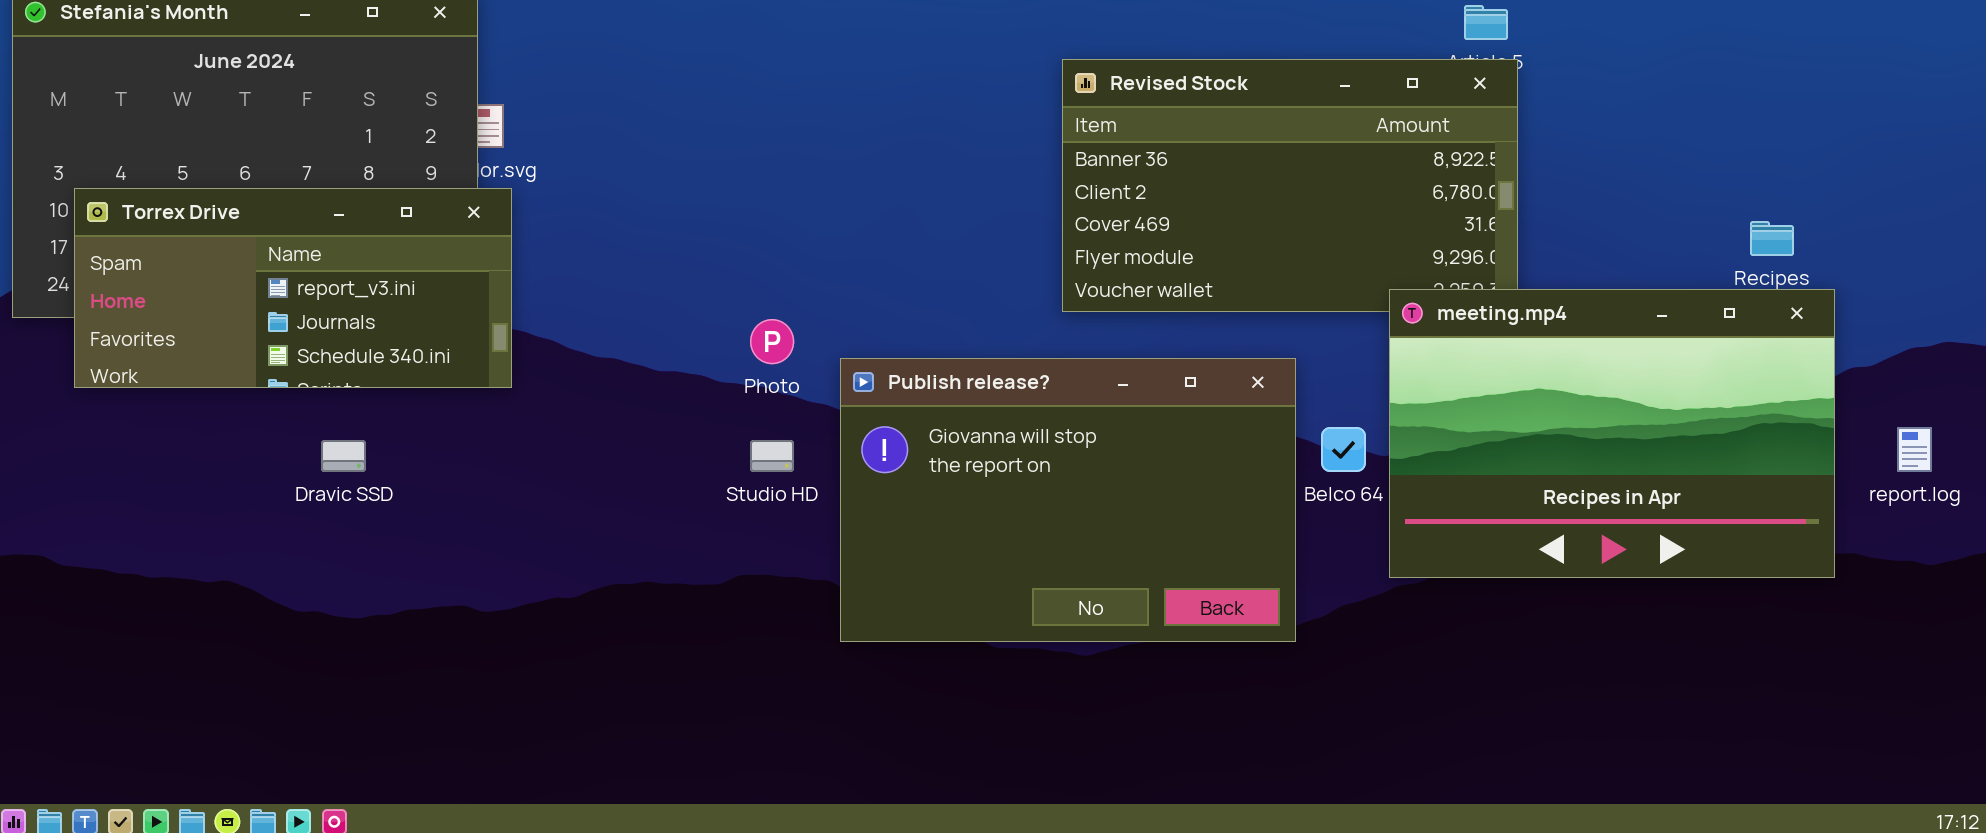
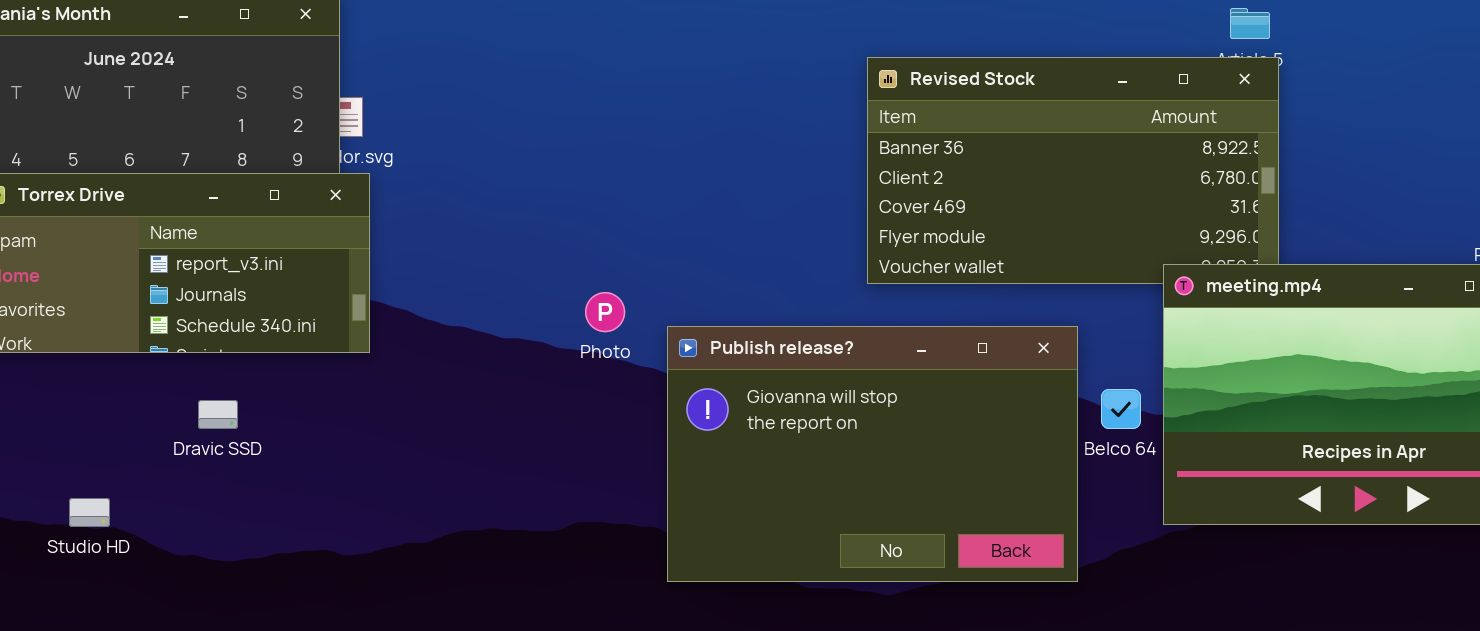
Studio HD: [750,440,794,472] -> [69,498,110,527], moved

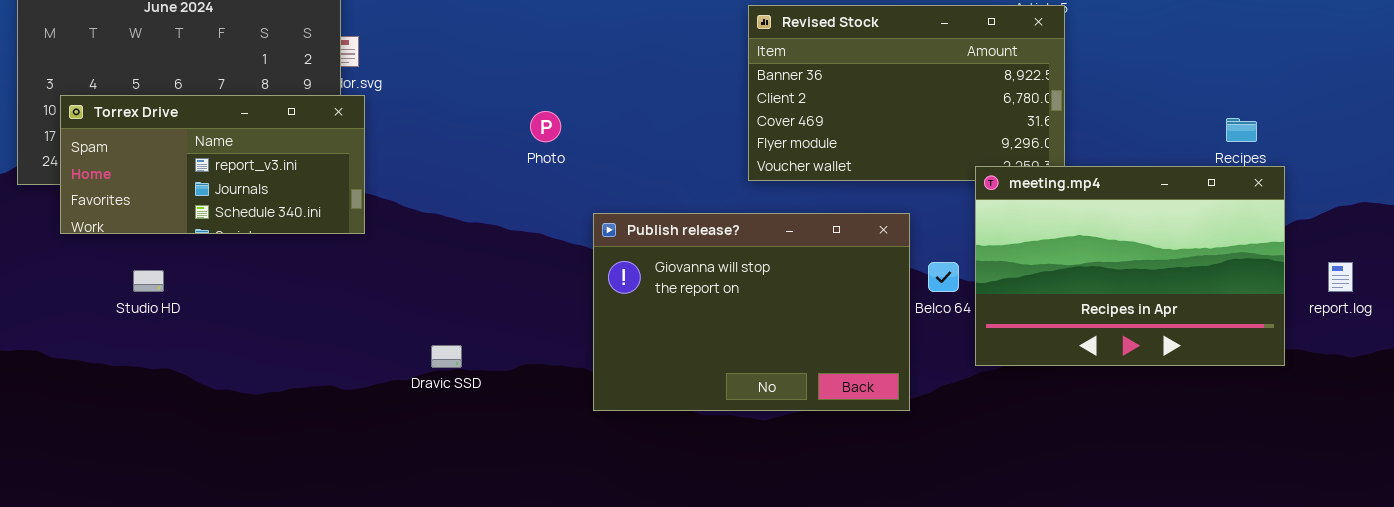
Photo: [585,292,625,332] -> [530,111,561,142], moved
Dravic SSD: [198,400,238,429] -> [431,345,462,368], moved
Studio HD: [69,498,110,527] -> [133,270,164,292], moved

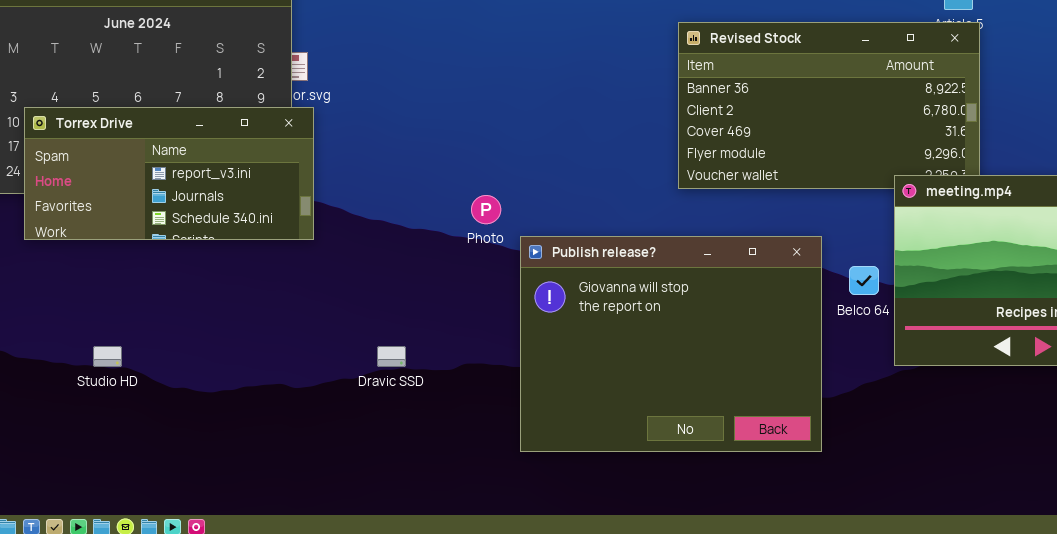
Photo: [530,111,561,142] -> [471,195,501,224], moved
Publish release?: [593,213,910,411] -> [520,236,822,452], moved, resized
Studio HD: [133,270,164,292] -> [93,346,122,367], moved

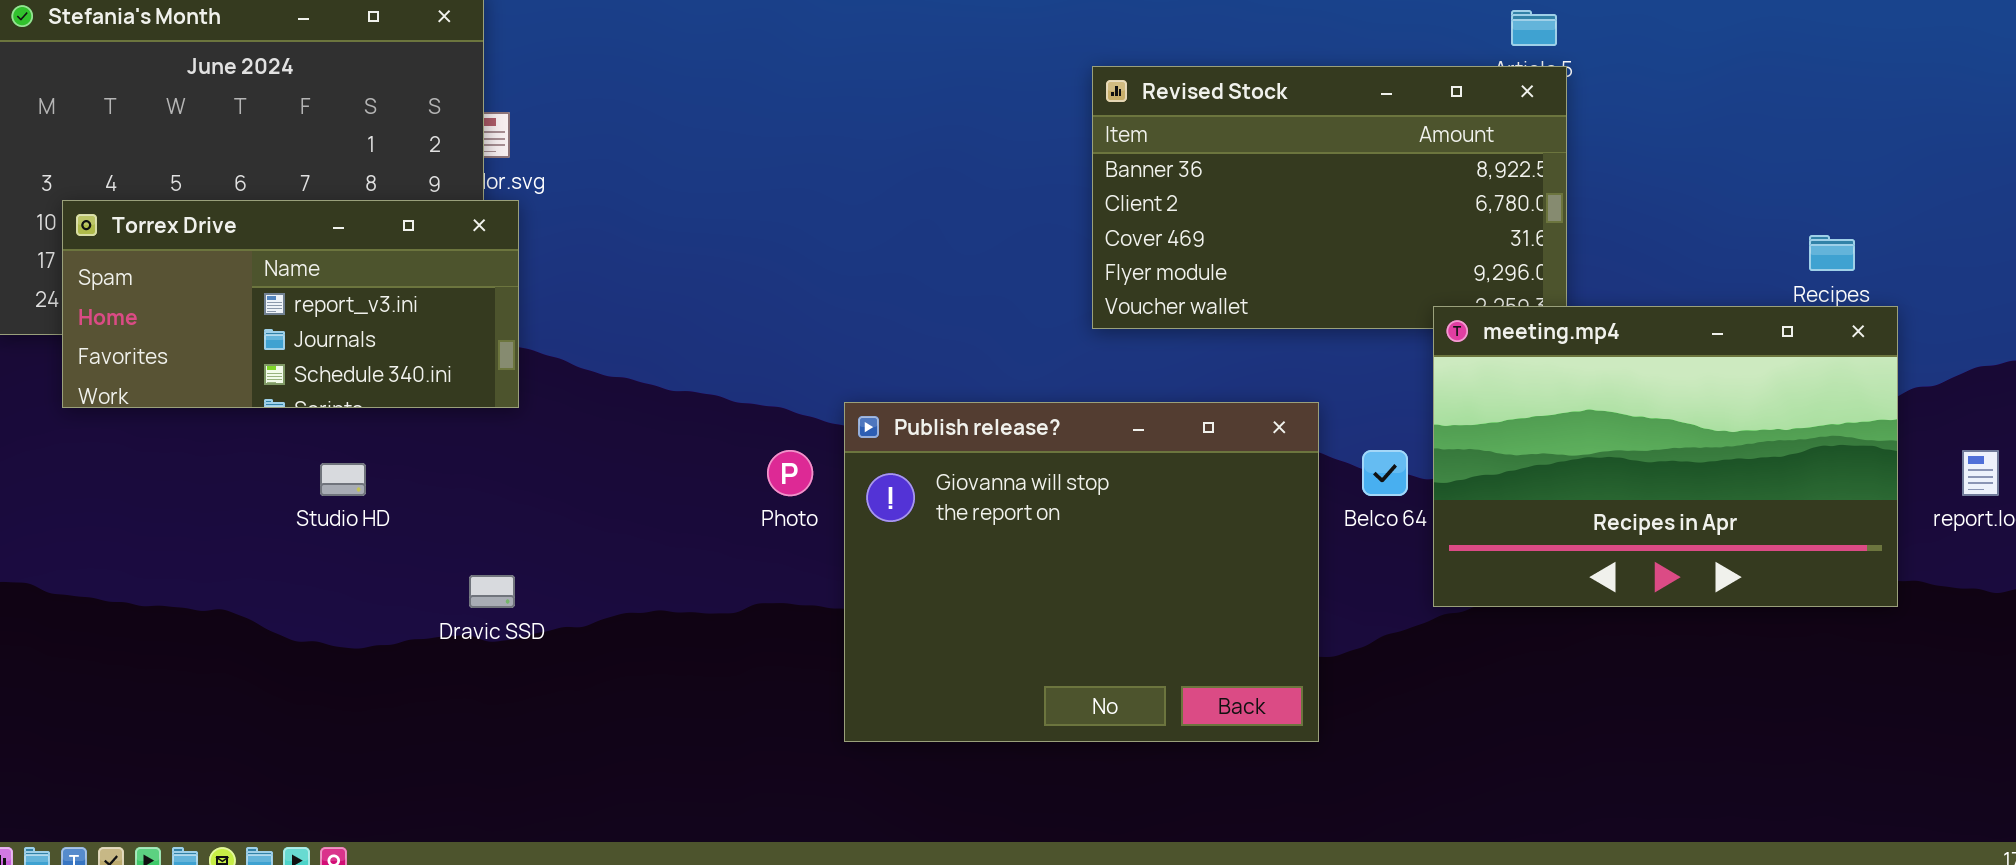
Photo: [471,195,501,224] -> [767,450,813,496], moved
Studio HD: [93,346,122,367] -> [320,463,366,496], moved
Dravic SSD: [377,346,406,367] -> [469,575,515,608], moved

